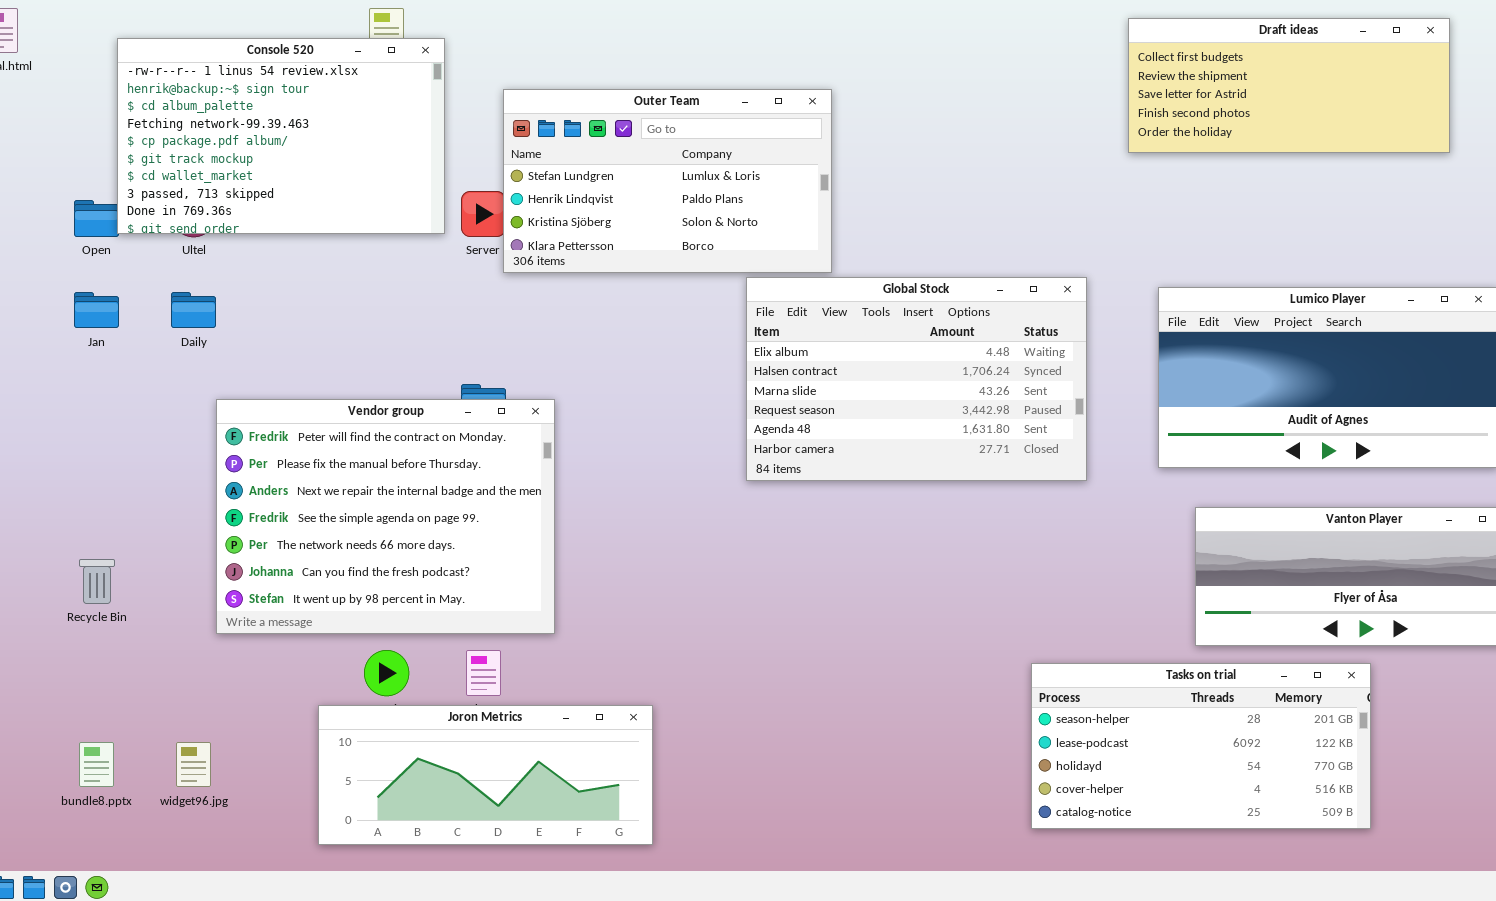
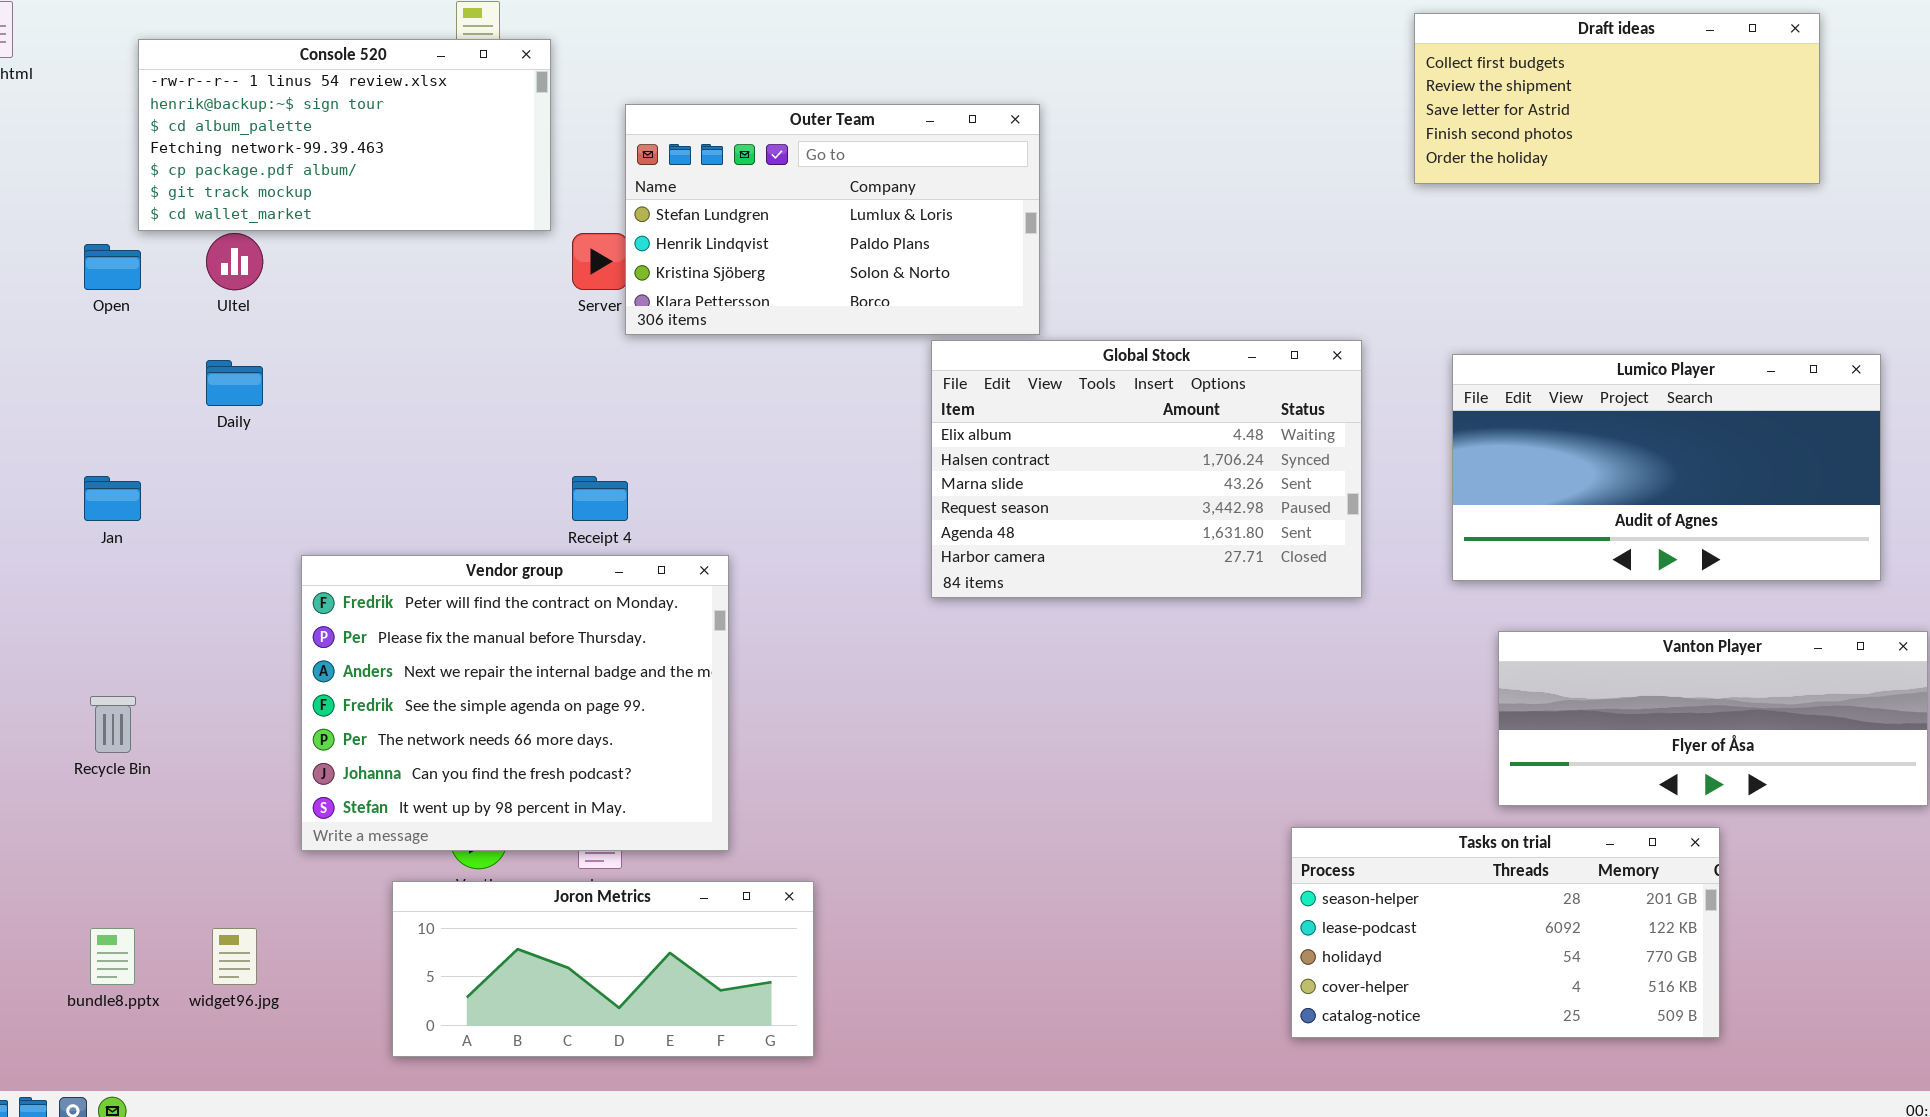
Console 520: [117,38,445,234] -> [138,39,551,231], resized
Jan: [74,292,119,328] -> [84,476,141,521], moved
Vendor group: [216,399,555,634] -> [301,555,729,851], moved

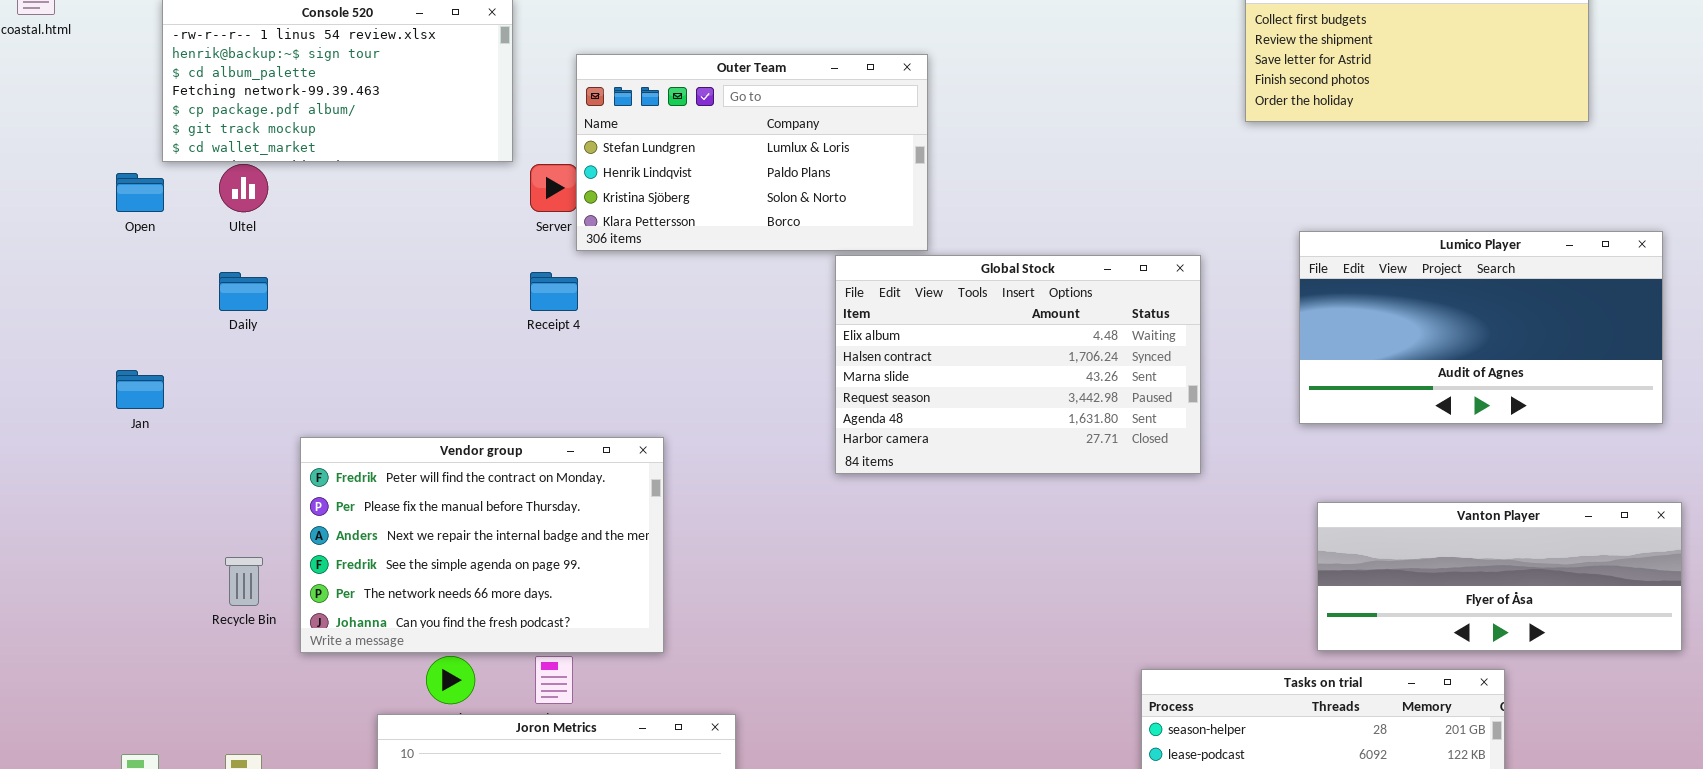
Lumico Player: [1452,354,1881,581] -> [1299,231,1663,424], moved
Receipt 4: [572,476,628,521] -> [530,272,578,311], moved
Vendor group: [301,555,729,851] -> [300,437,664,653], resized
Recycle Bin: [90,696,136,753] -> [225,557,263,606], moved

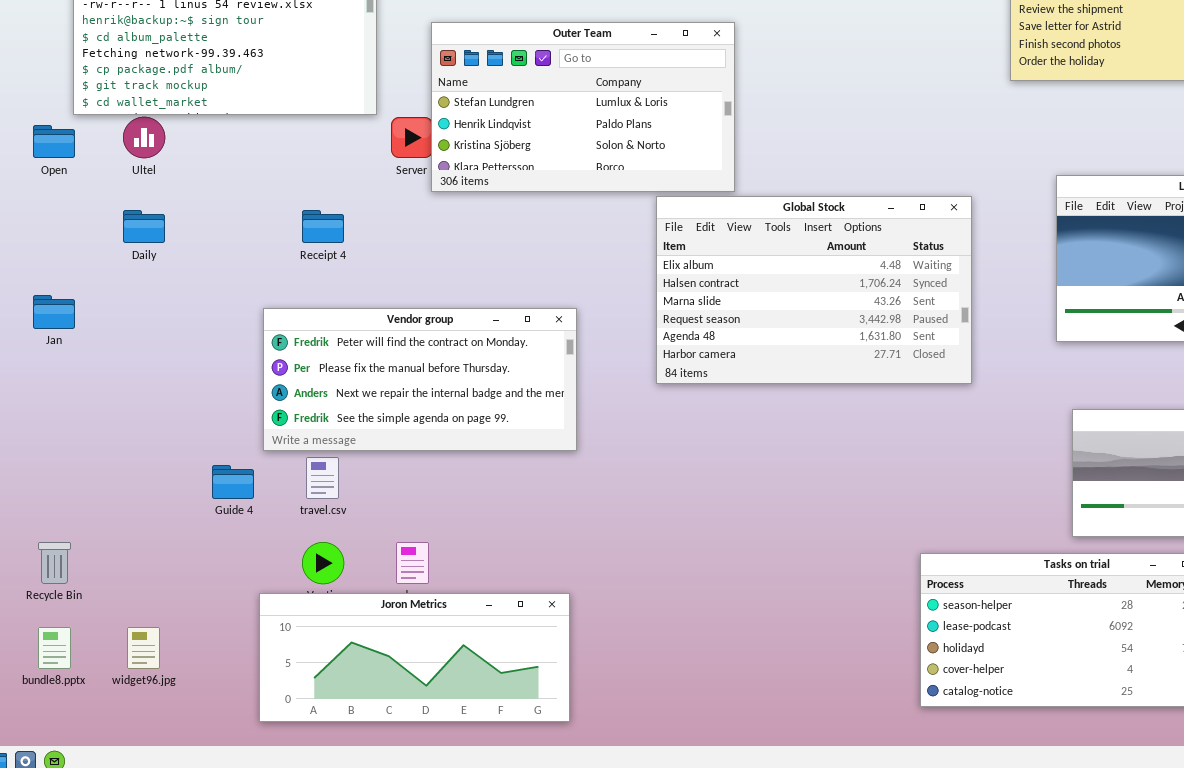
Receipt 4: [530,272,578,311] -> [302,210,344,243], moved
Vendor group: [300,437,664,653] -> [263,308,577,451], moved, resized
Recycle Bin: [225,557,263,606] -> [38,542,71,584], moved

